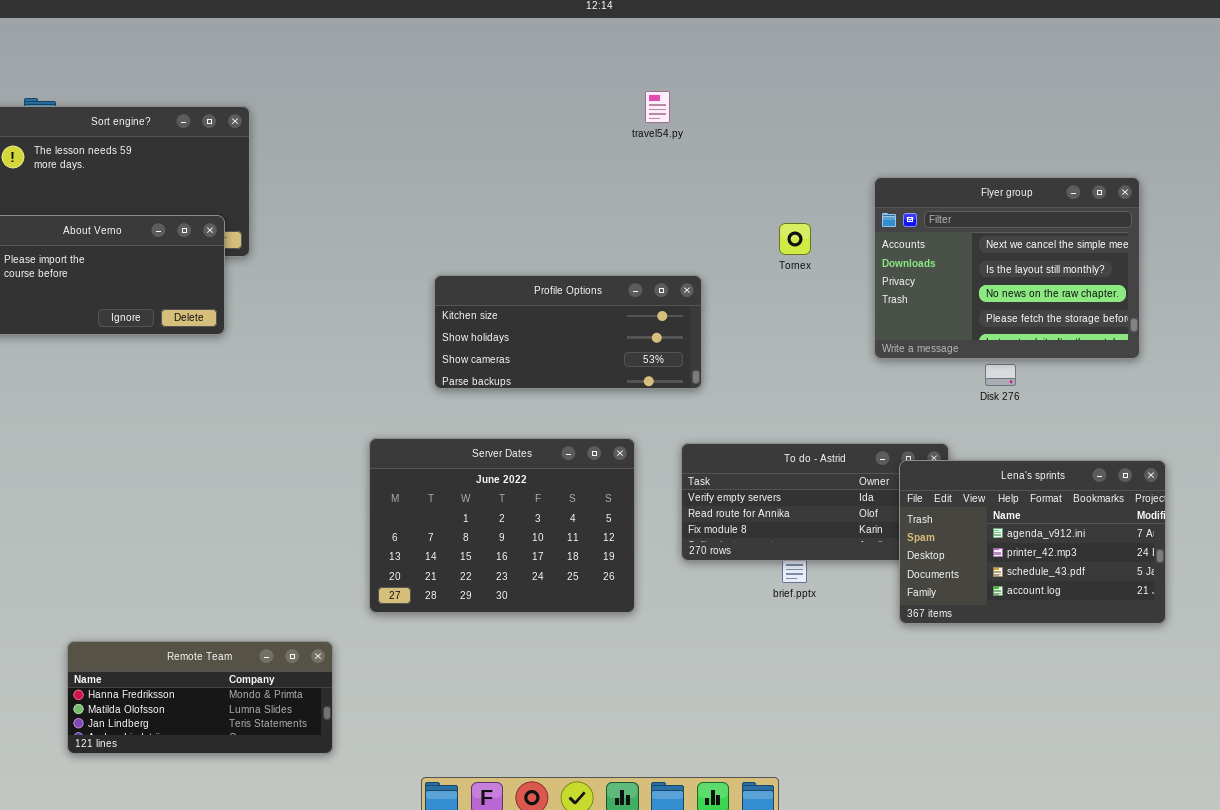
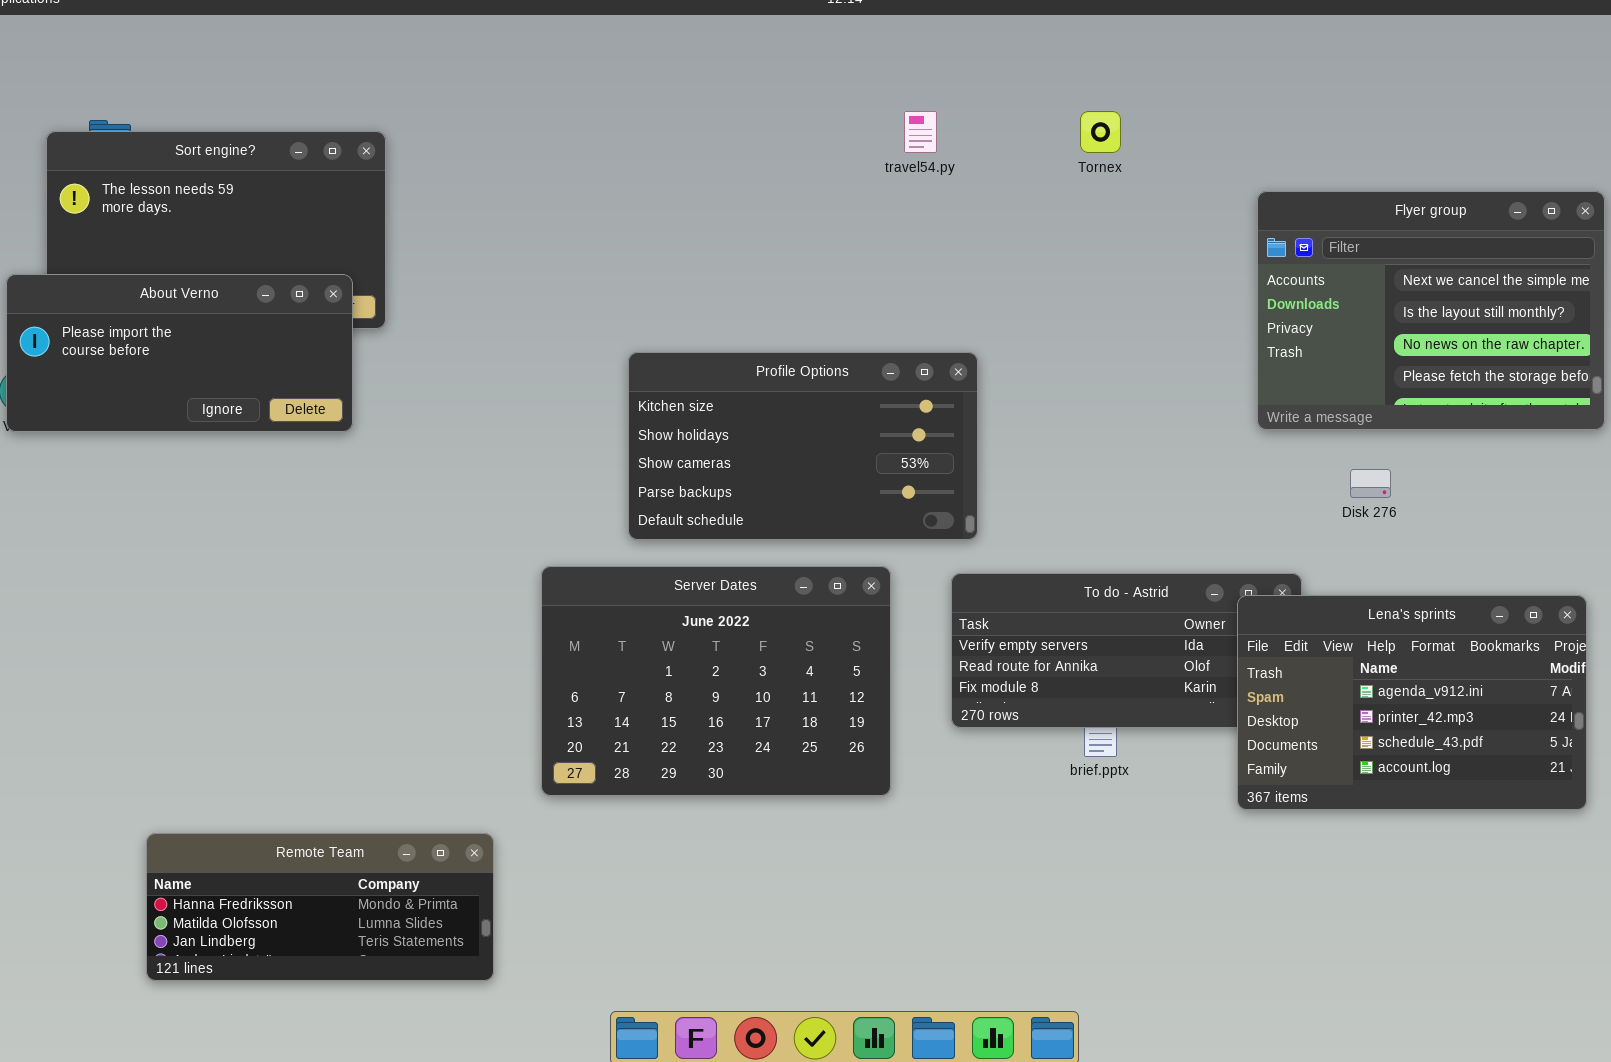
Flyer group: [874,177,1140,359] -> [1257,191,1605,430], moved
Tornex: [779,223,811,255] -> [1080,111,1121,153], moved
Profile Options: [434,275,702,389] -> [628,352,978,540], resized

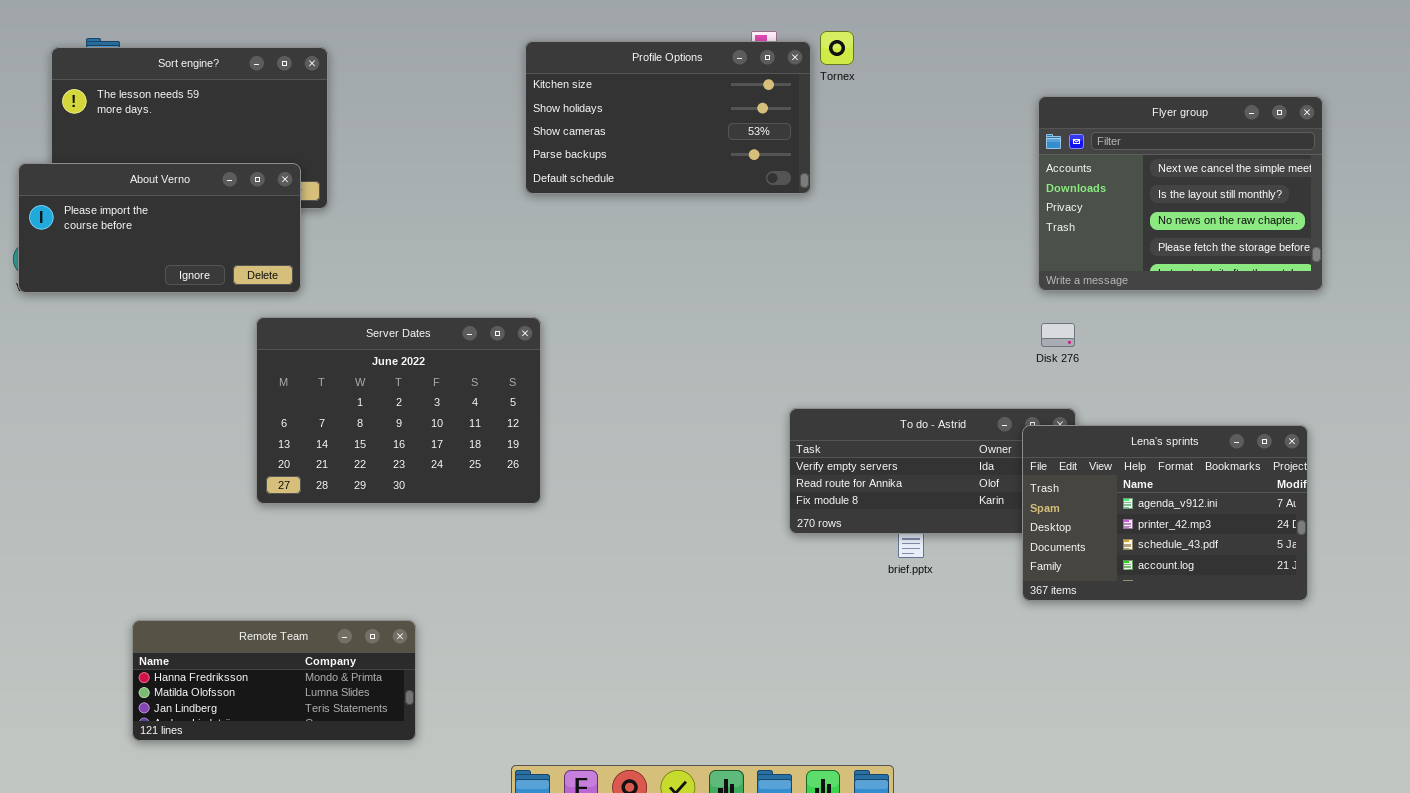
Tornex: [1080,111,1121,153] -> [820,31,854,65], moved
Profile Options: [628,352,978,540] -> [525,41,811,194], moved
Disk 276: [1350,469,1391,498] -> [1041,323,1075,347], moved
Server Dates: [541,566,891,796] -> [256,317,541,504], moved

